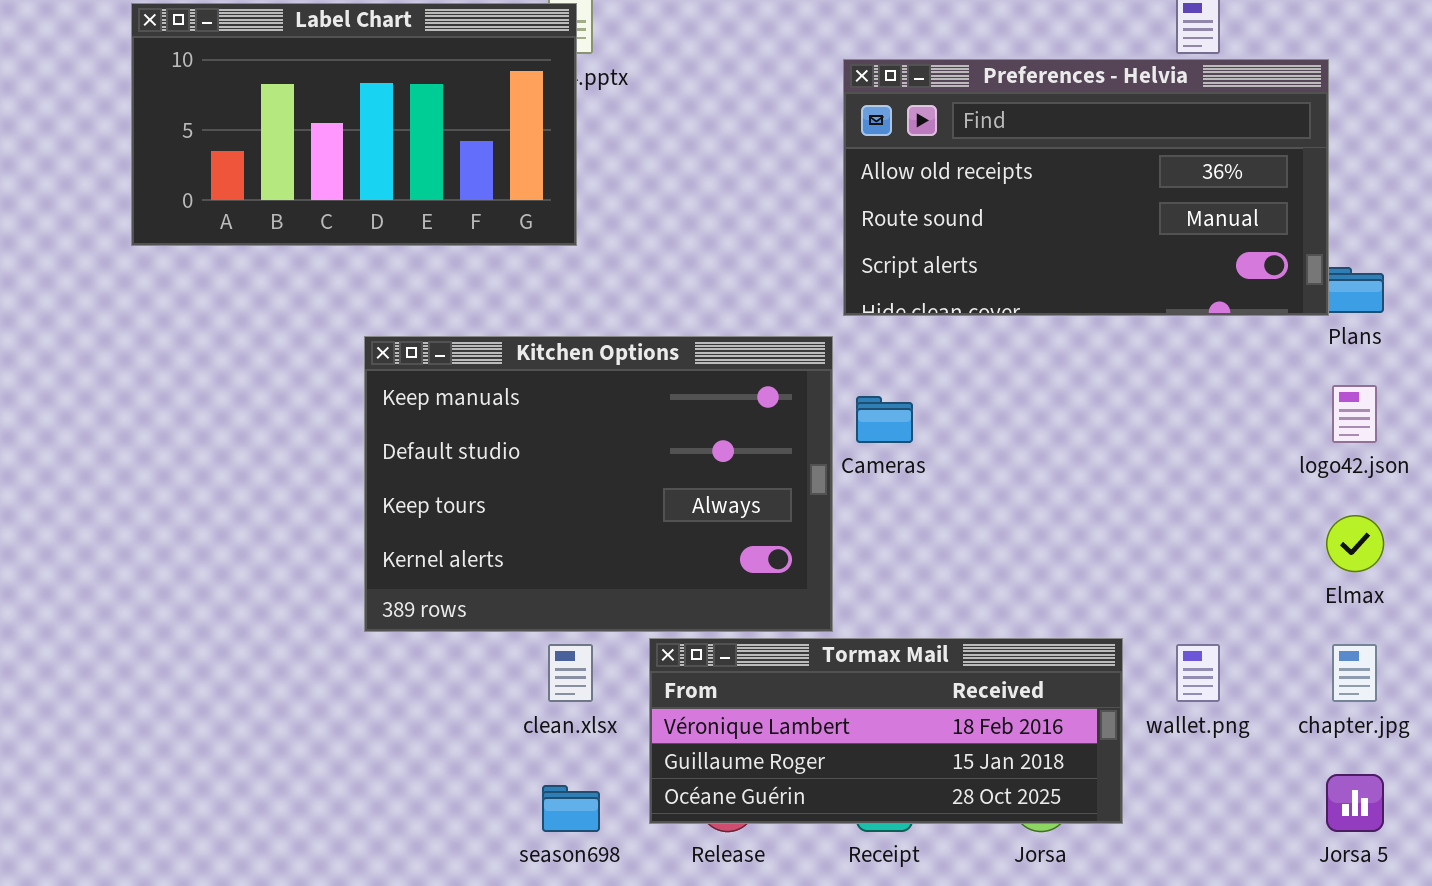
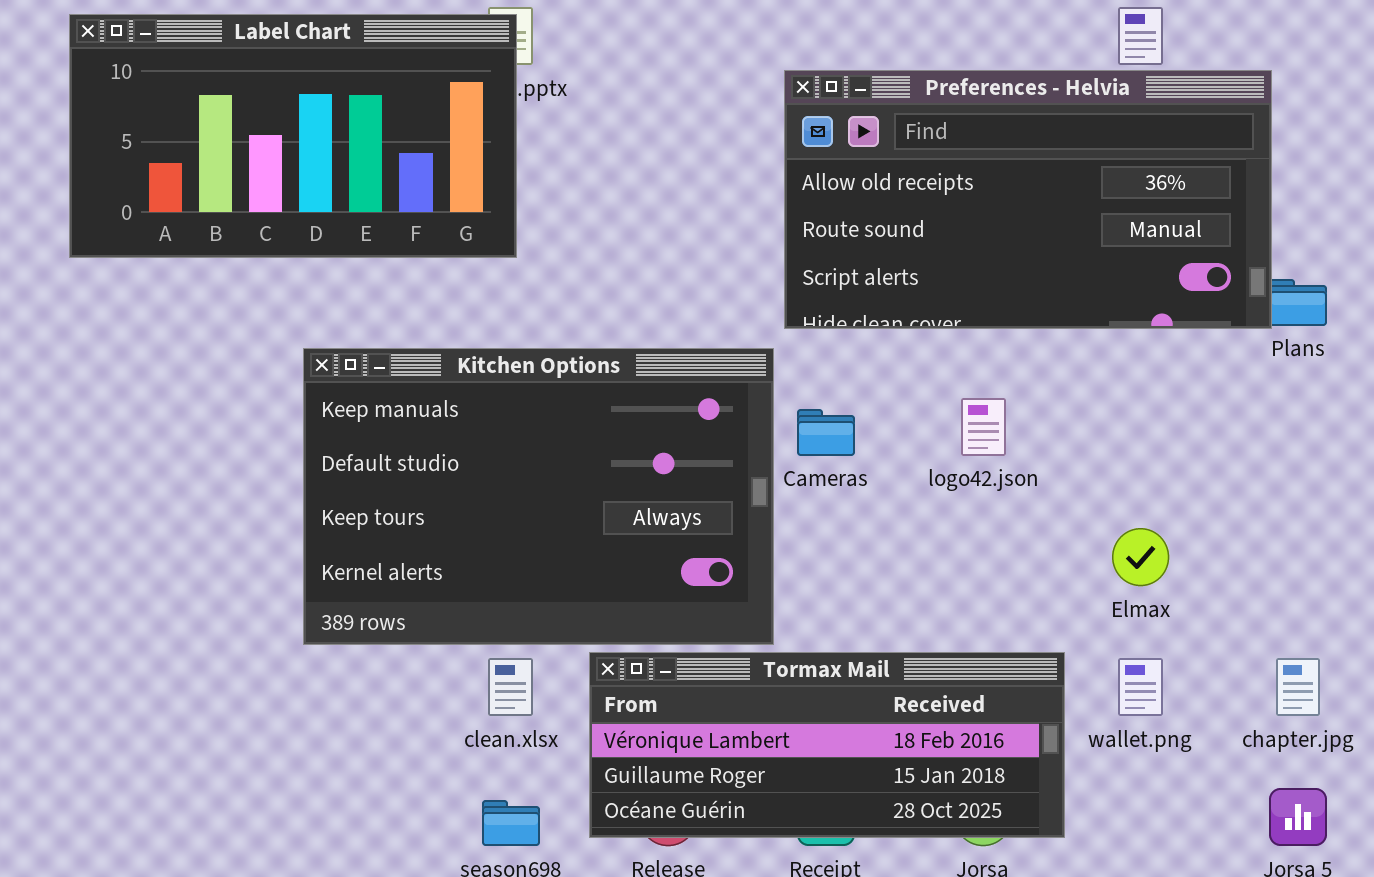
logo42.json: [1332,385,1377,443] -> [961,398,1006,456], moved
Elmax: [1326,515,1384,572] -> [1112,528,1169,586], moved

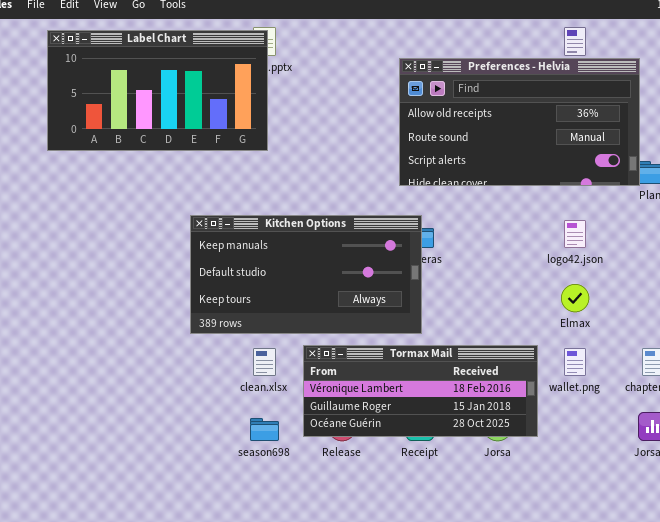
Kitchen Options: [303,348,774,645] -> [190,215,422,334], moved, resized
logo42.json: [961,398,1006,456] -> [564,220,586,248], moved

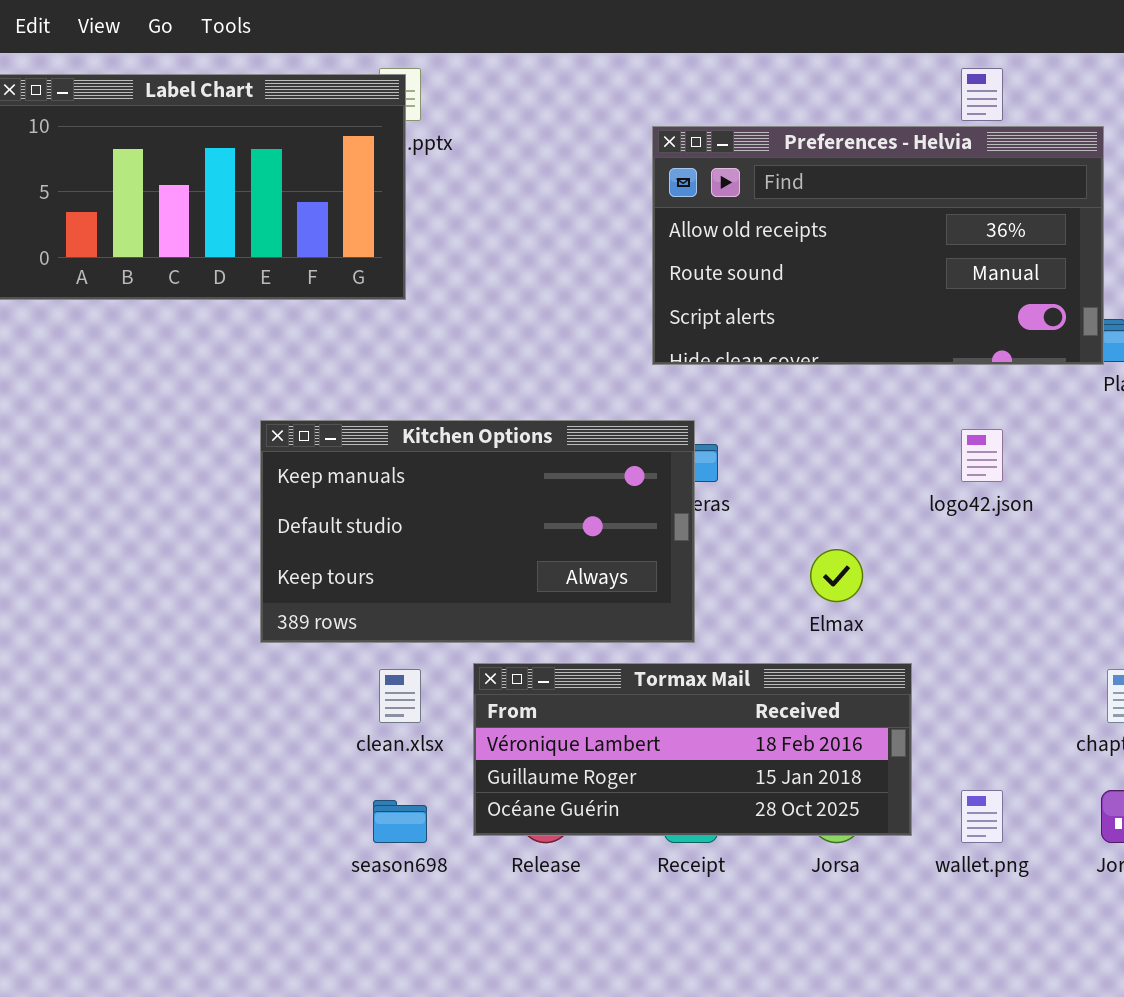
Elmax: [561,284,589,312] -> [810,549,863,602], moved
wallet.png: [564,348,586,376] -> [961,790,1003,843], moved

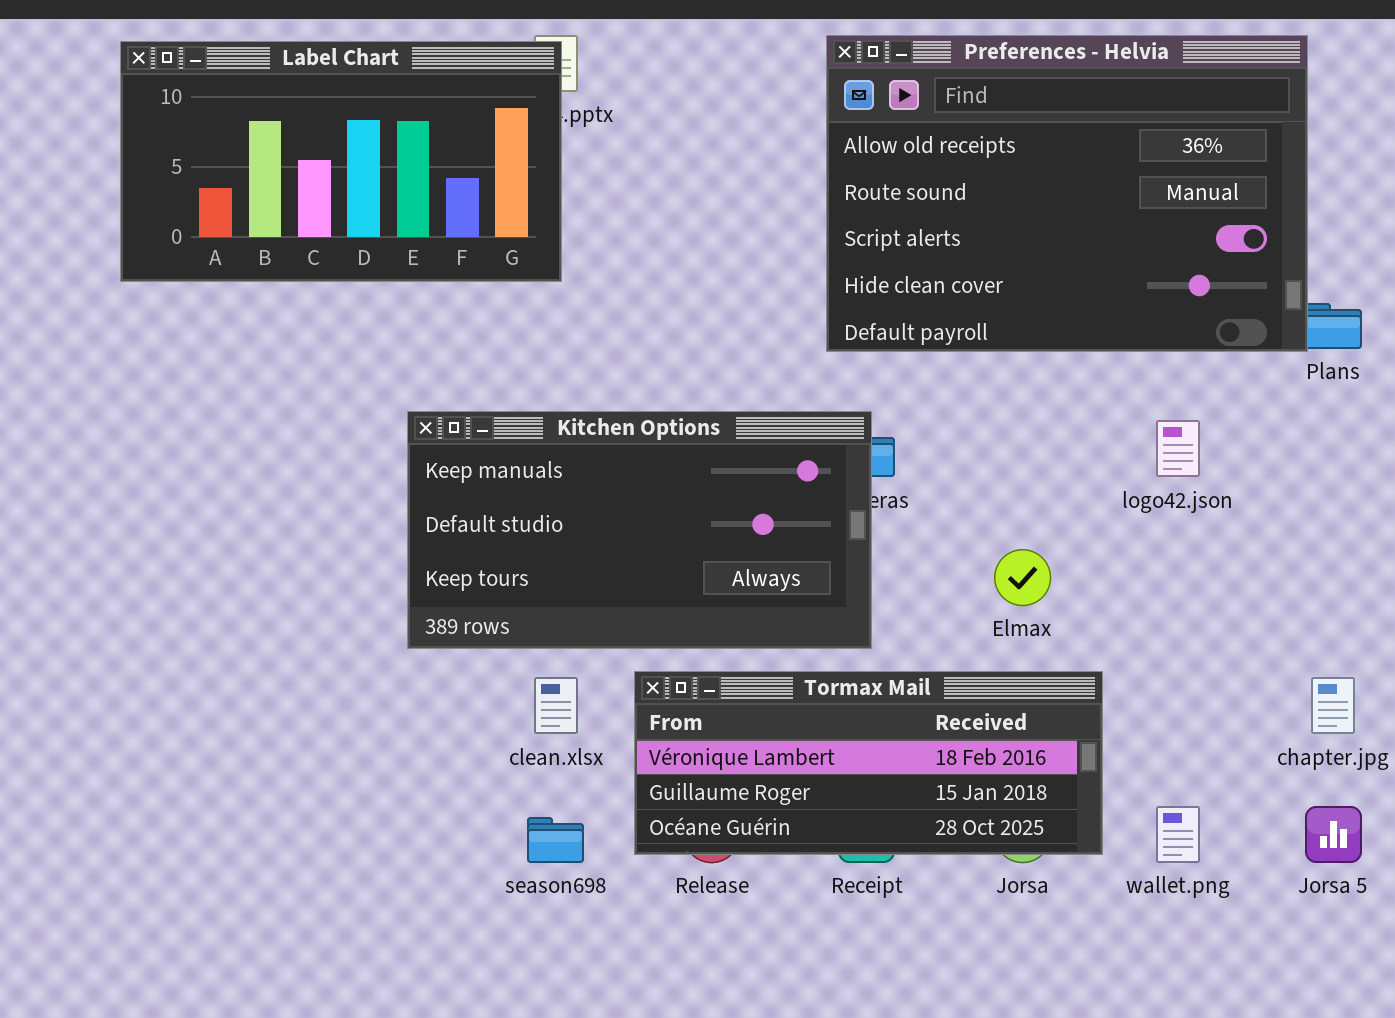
Preferences - Helvia: [652,126,1104,365] -> [826,35,1308,352], resized

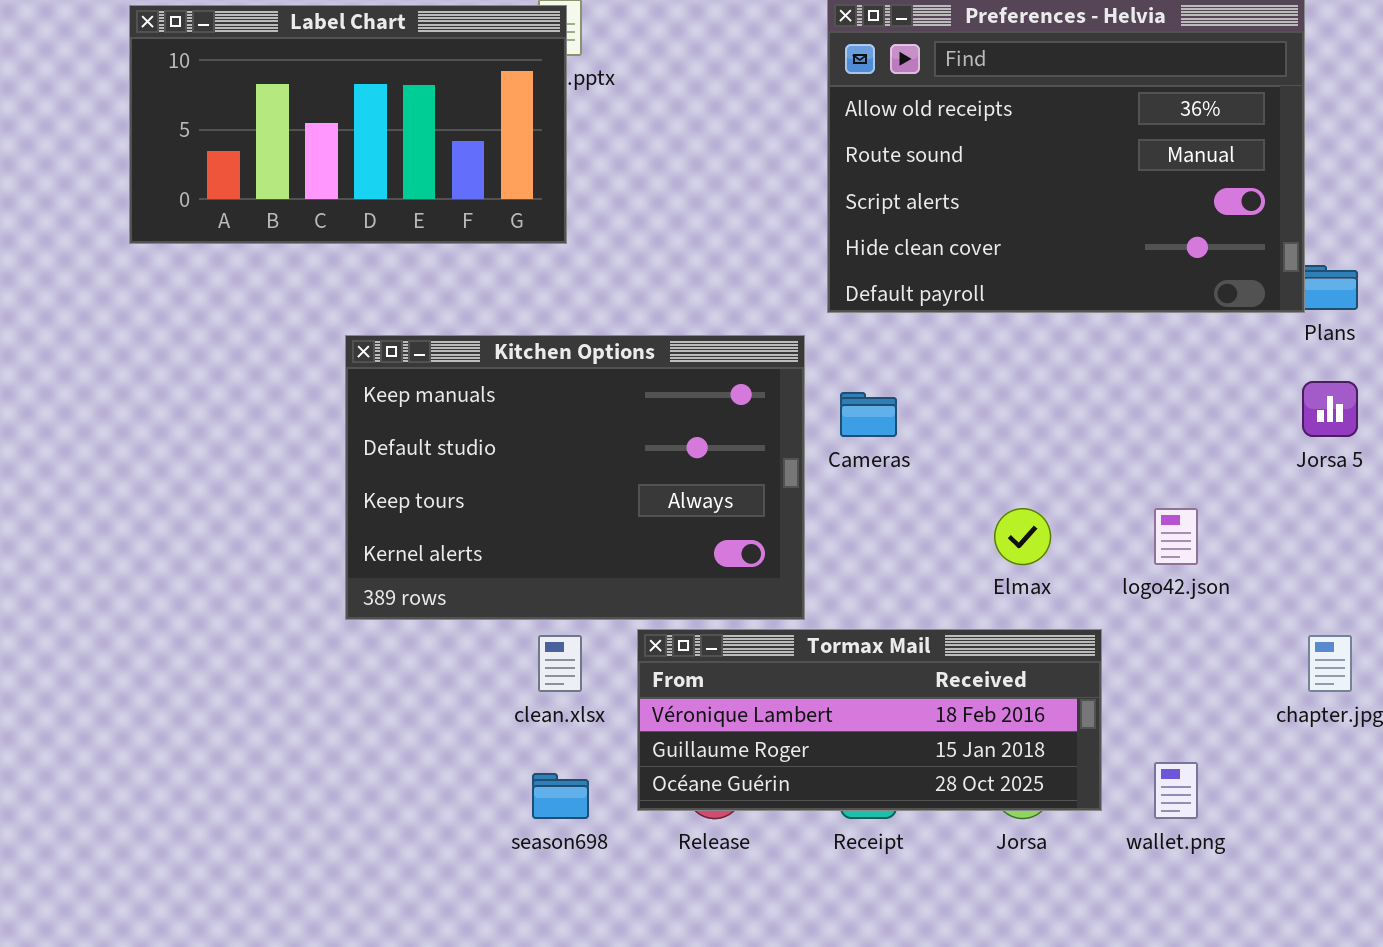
Kitchen Options: [407,411,872,649] -> [345,335,805,620], moved, resized
logo42.json: [1156,420,1200,477] -> [1154,508,1198,565], moved
Jorsa 5: [1305,806,1362,863] -> [1302,381,1358,437], moved

